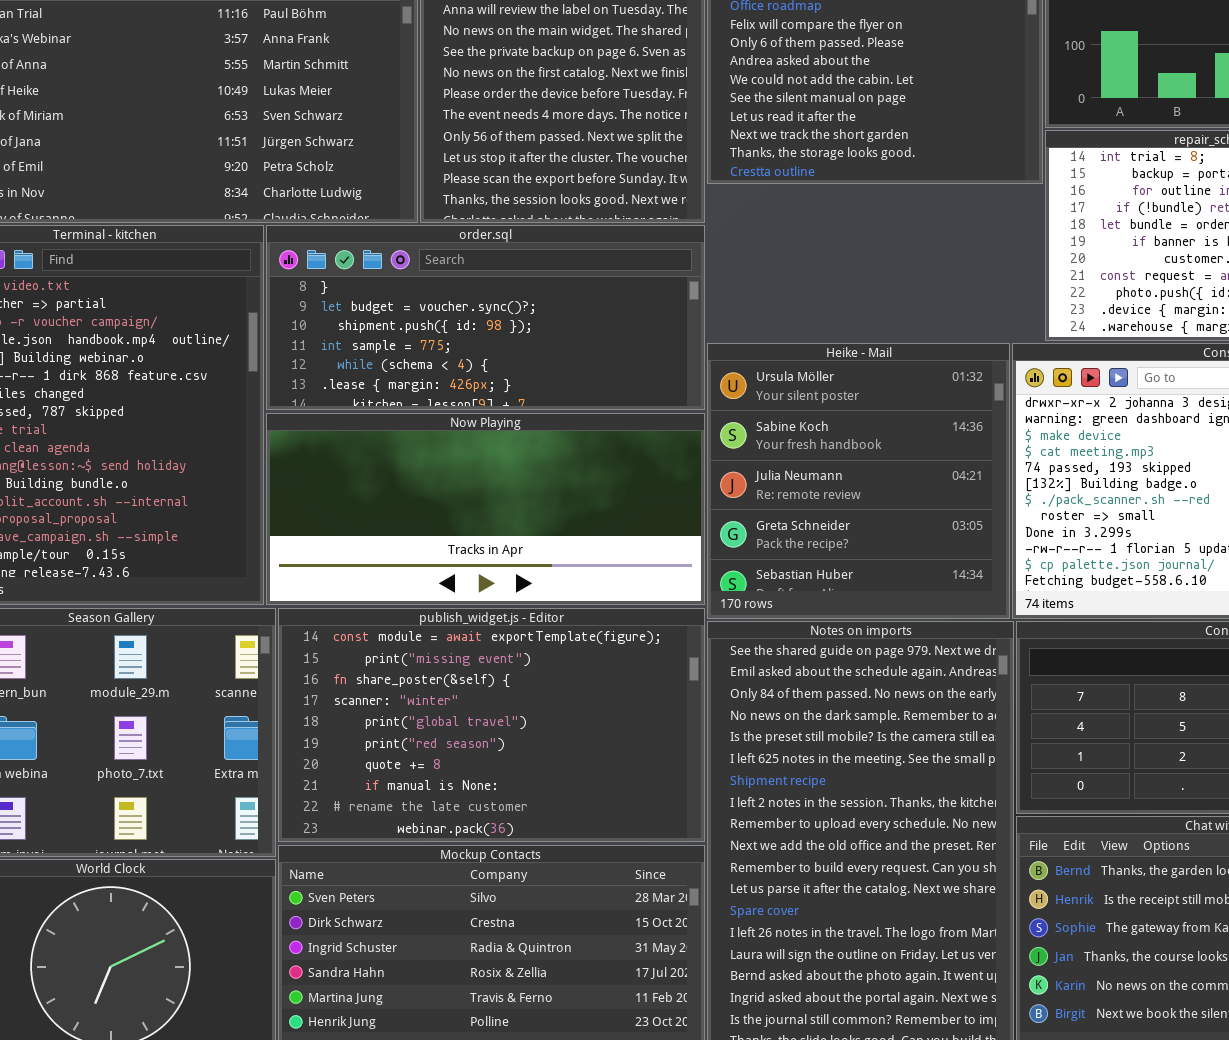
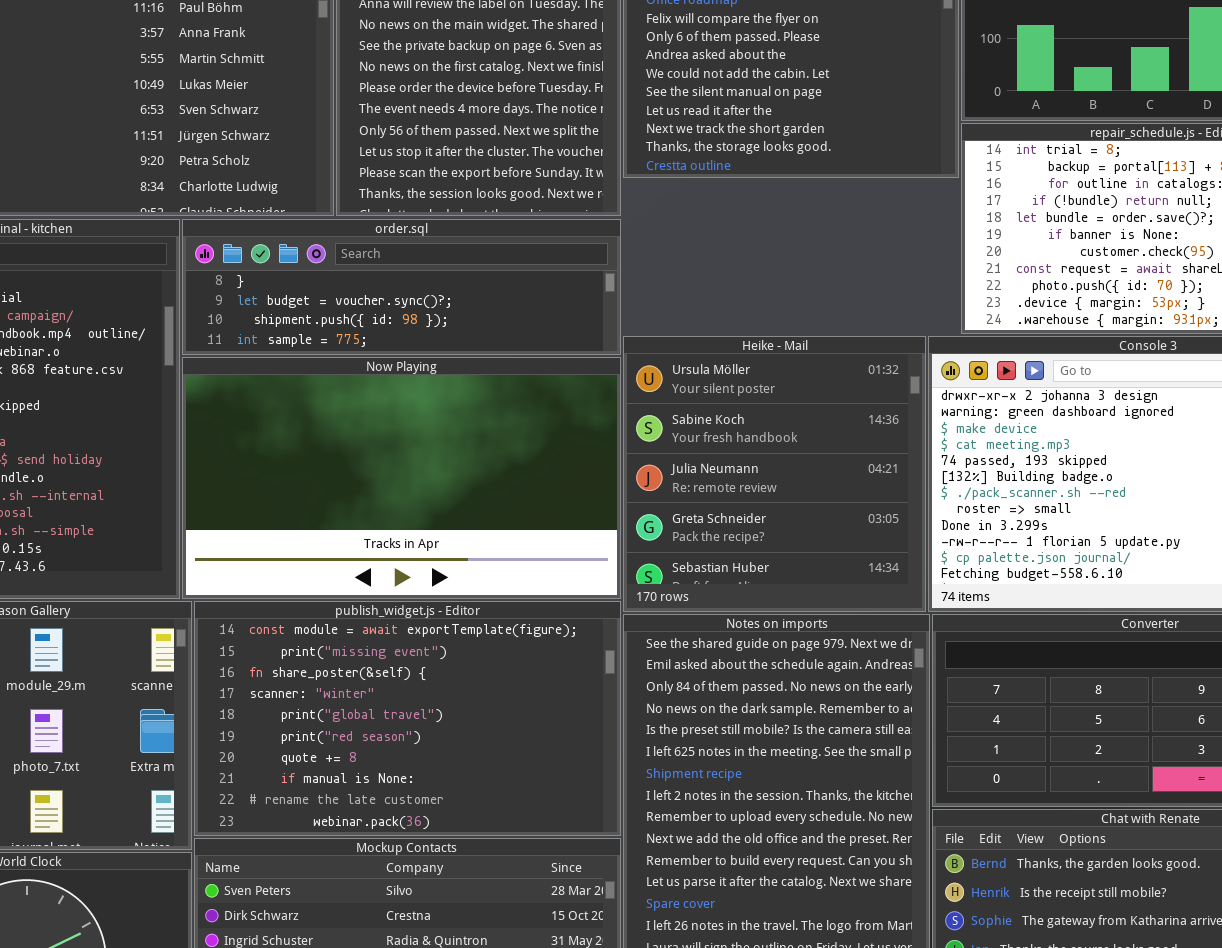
order.sql: [266,225,705,410] -> [182,219,621,355], resized
Now Playing: [266,413,705,605] -> [182,357,621,599], resized

